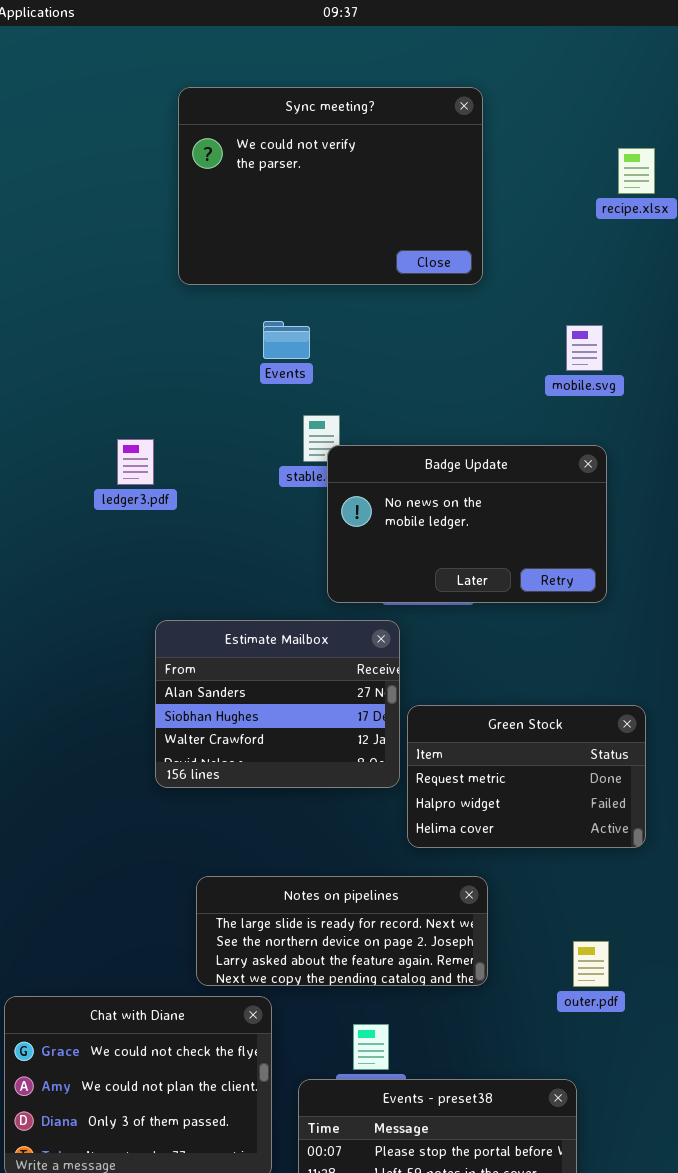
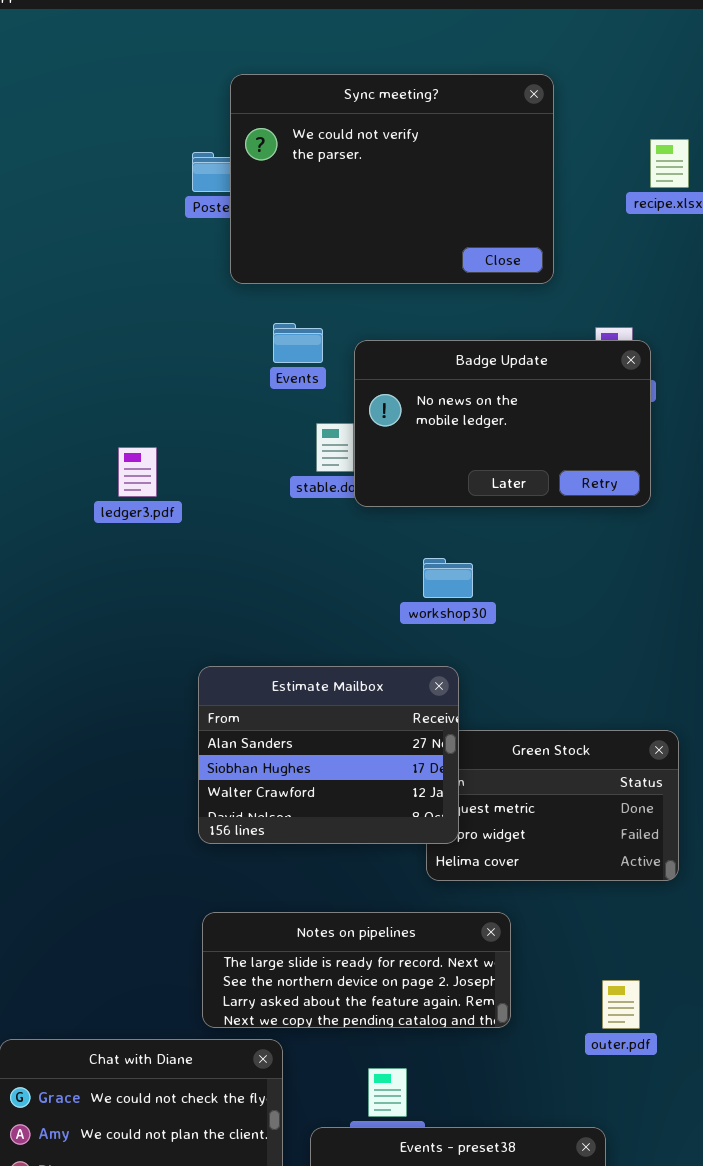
Sync meeting?: [178,87,483,285] -> [230,74,554,284], moved
Badge Update: [327,445,607,603] -> [354,340,651,507], moved
Estimate Mailbox: [155,620,400,788] -> [198,666,459,844], moved

